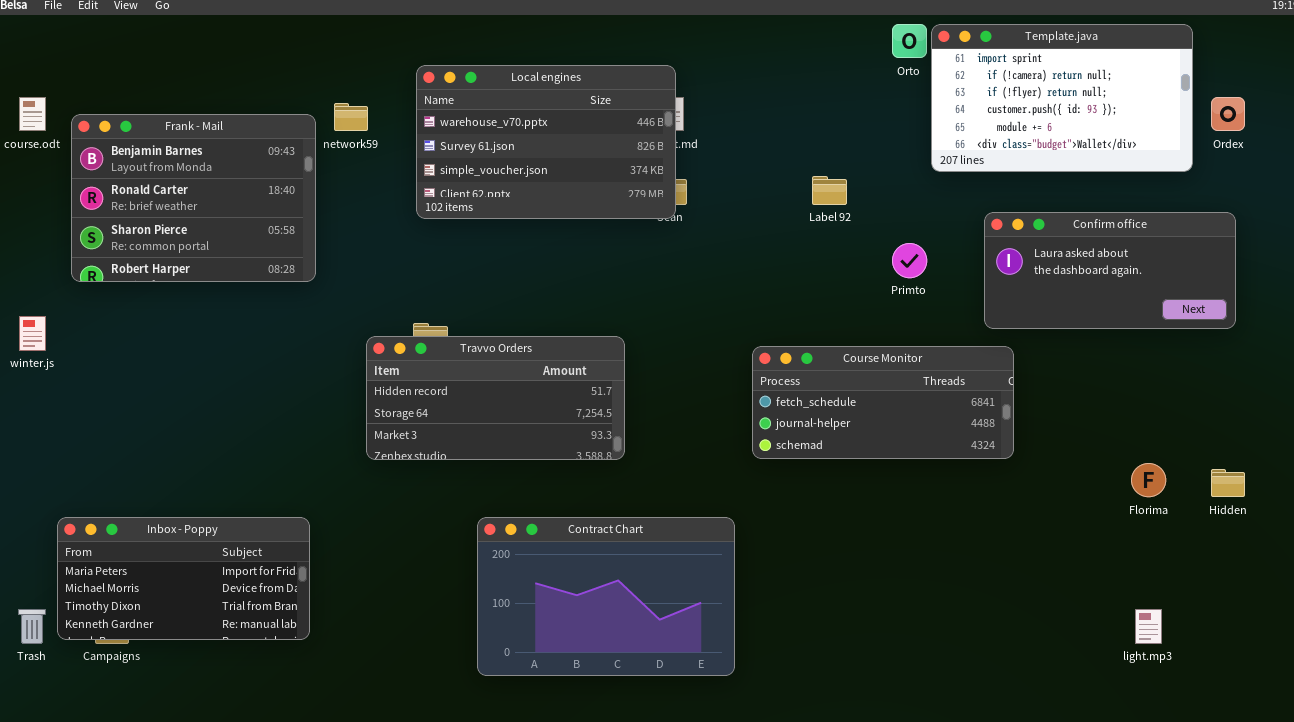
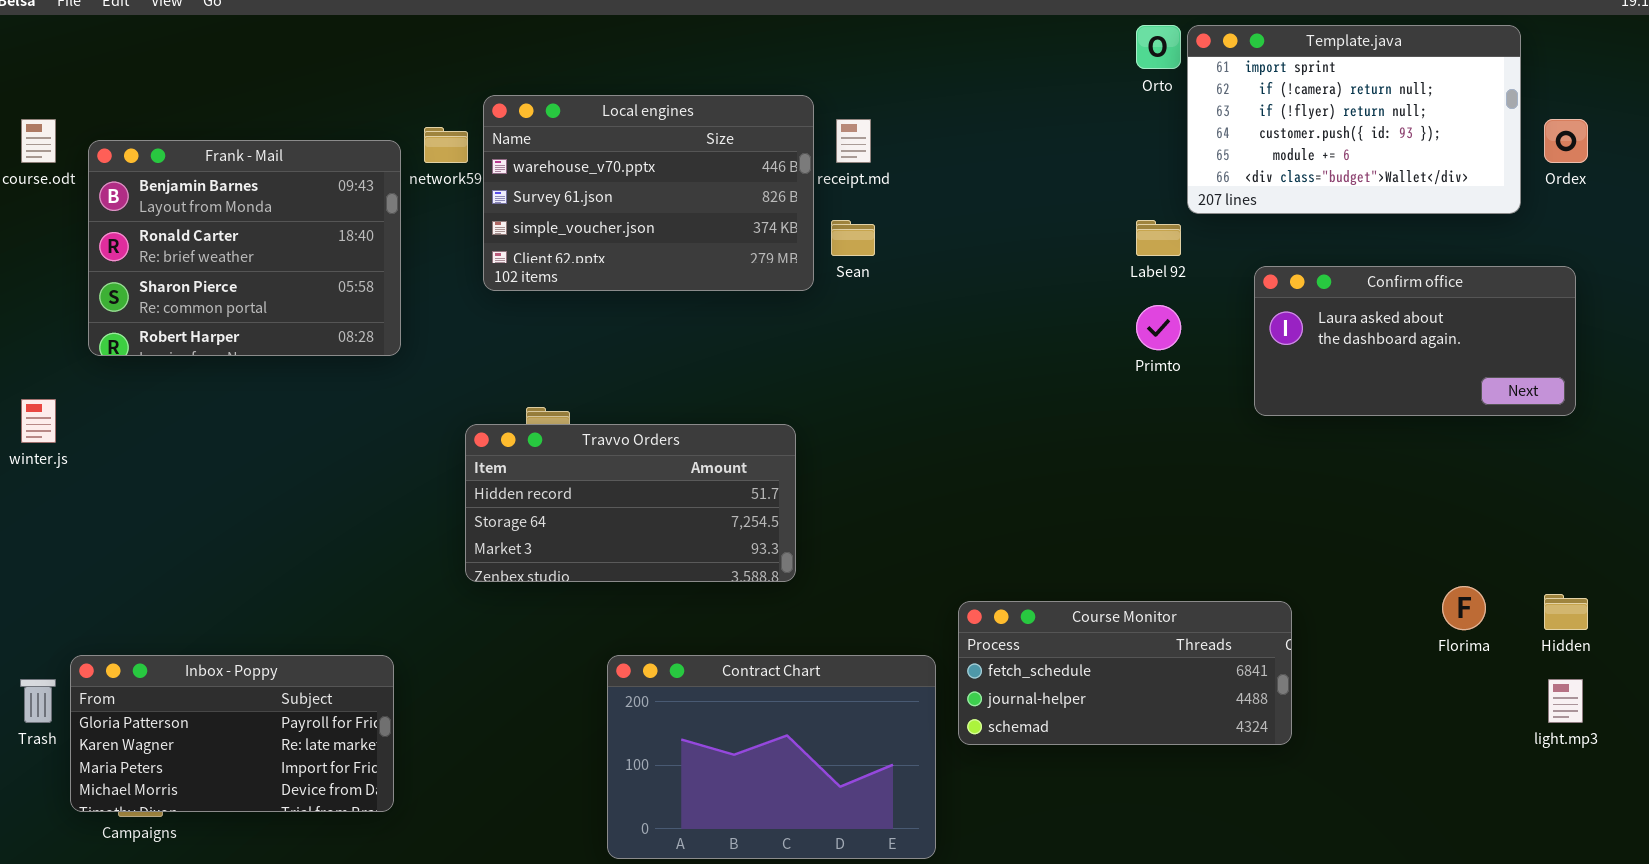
Local engines: [416,65,676,219] -> [483,95,814,291], moved
Label 92: [812,176,847,205] -> [1136,220,1181,256], moved
Course Monitor: [752,346,1014,459] -> [958,601,1292,745], moved
Inbox - Poppy: [57,517,310,640] -> [70,655,394,812], scrolled up 2 rows
Trash: [18,609,46,644] -> [20,679,56,723], moved
light.mp3: [1135,609,1162,644] -> [1548,679,1583,723], moved

